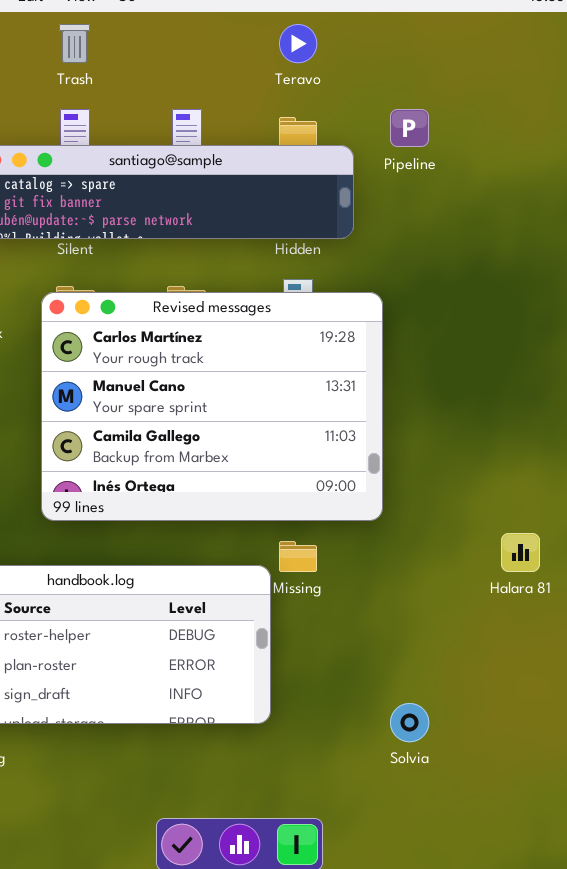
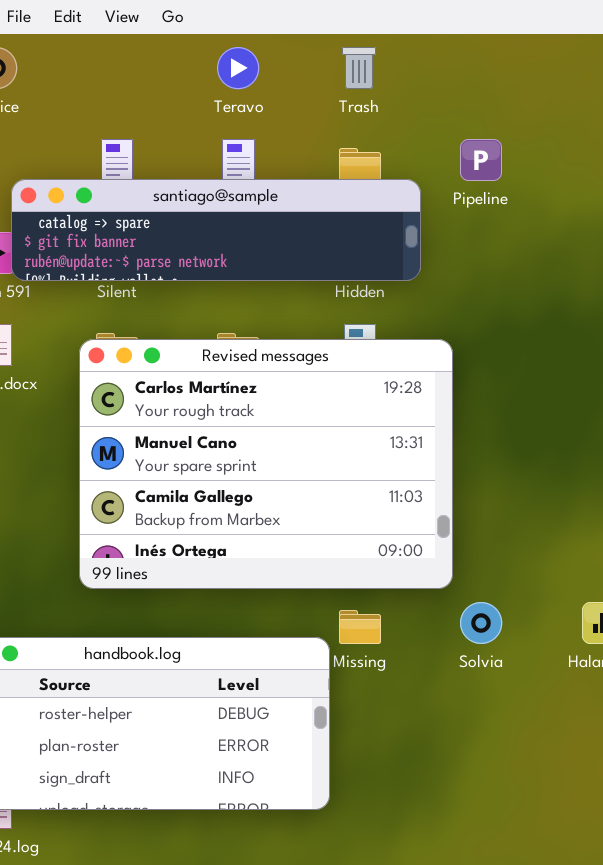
Trash: [59,24,90,63] -> [342,47,376,89], moved
Teravo: [279,24,317,63] -> [217,47,259,89], moved
Solvia: [390,703,429,742] -> [460,602,502,644], moved

